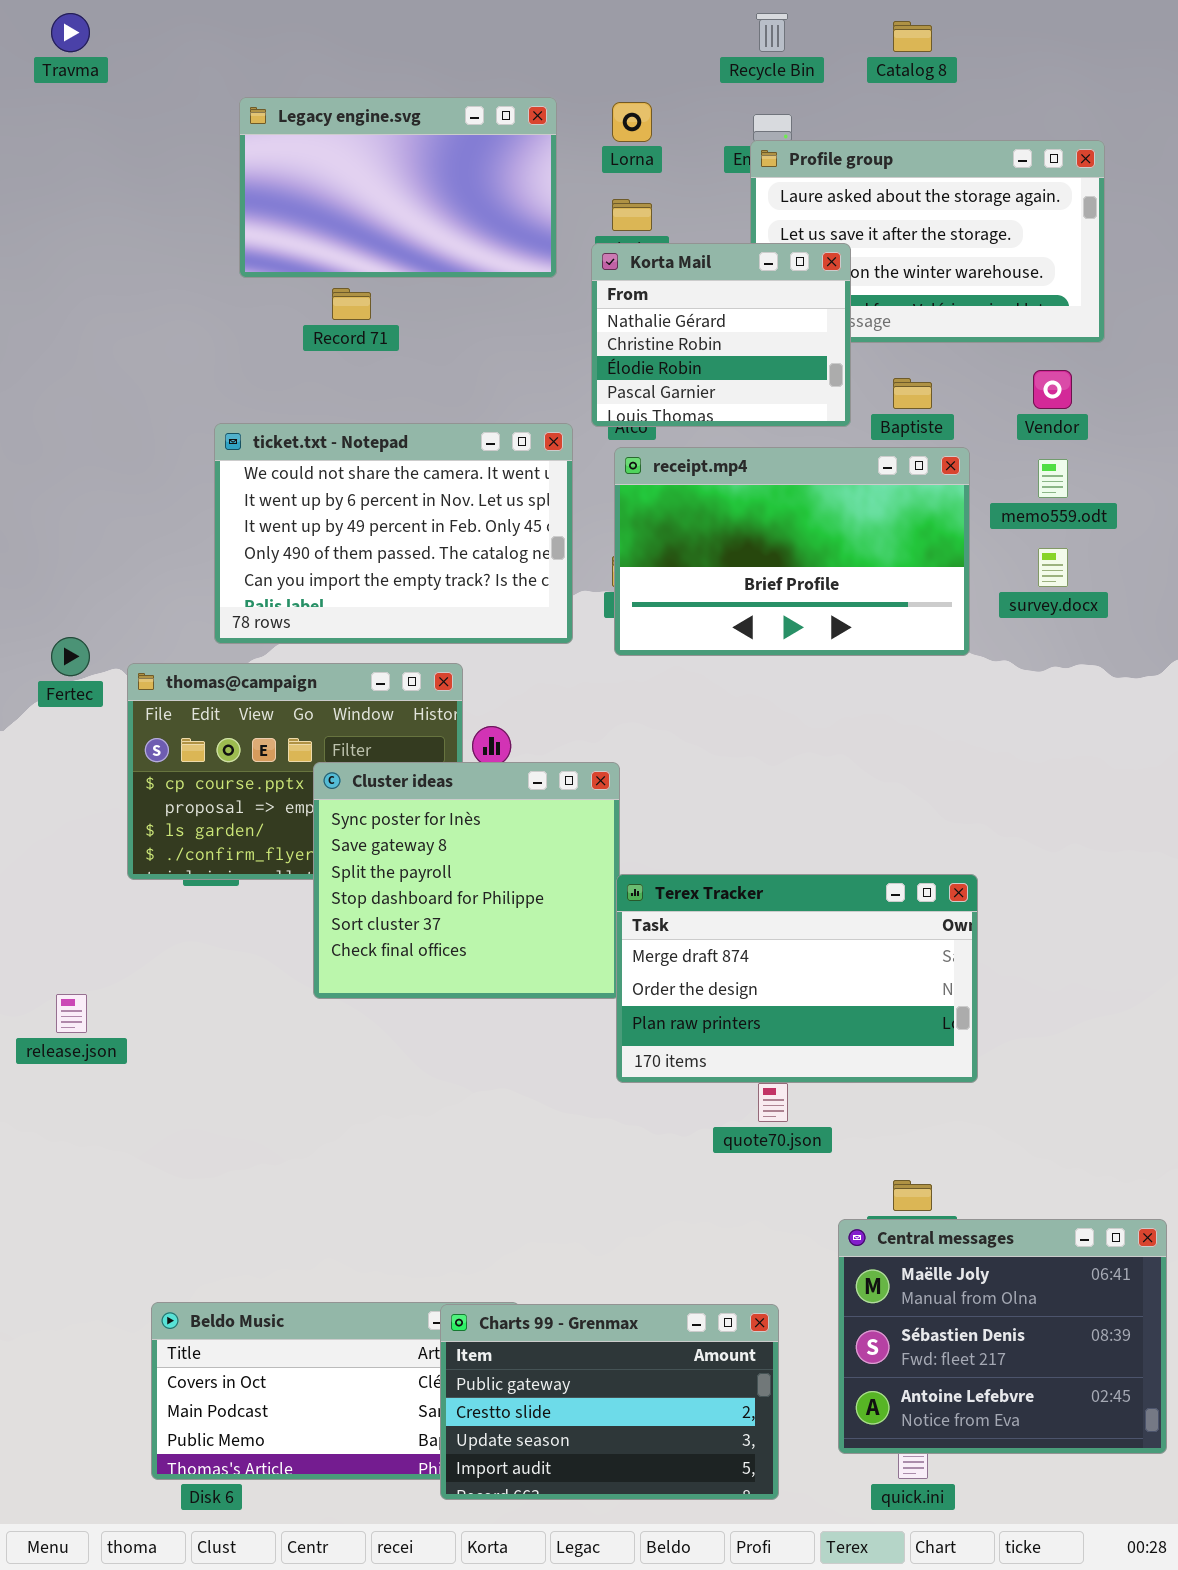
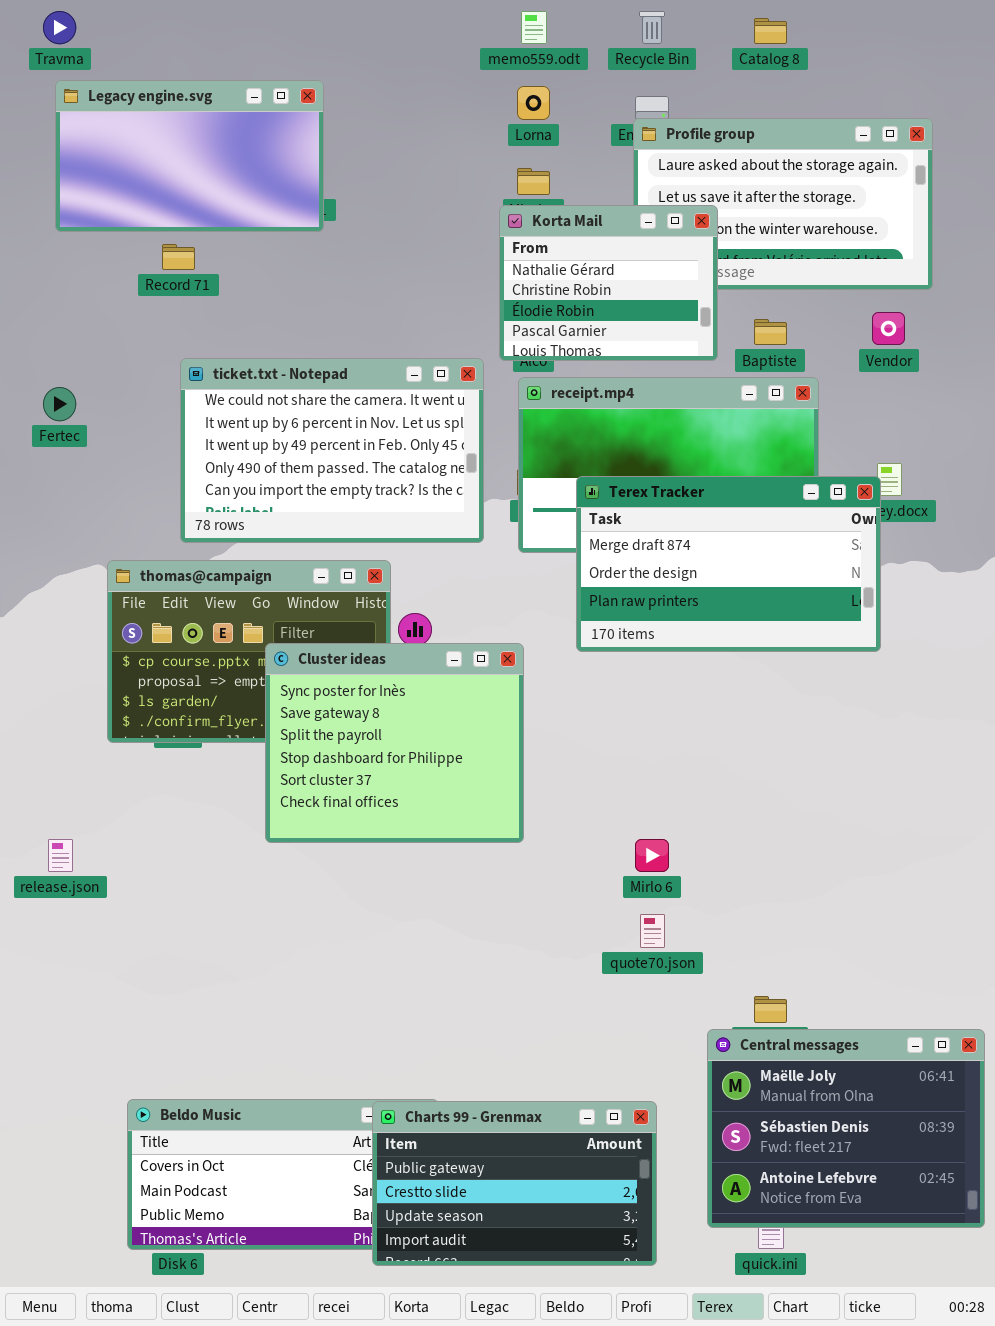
Legacy engine.svg: [239,97,557,278] -> [55,80,324,232], moved
Record 71: [332,288,371,320] -> [162,244,195,270], moved
memo559.odt: [1038,459,1068,498] -> [521,11,547,44], moved
Fertec: [51,637,90,676] -> [43,387,76,421], moved
Terex Tracker: [616,874,978,1083] -> [576,476,881,652], moved

